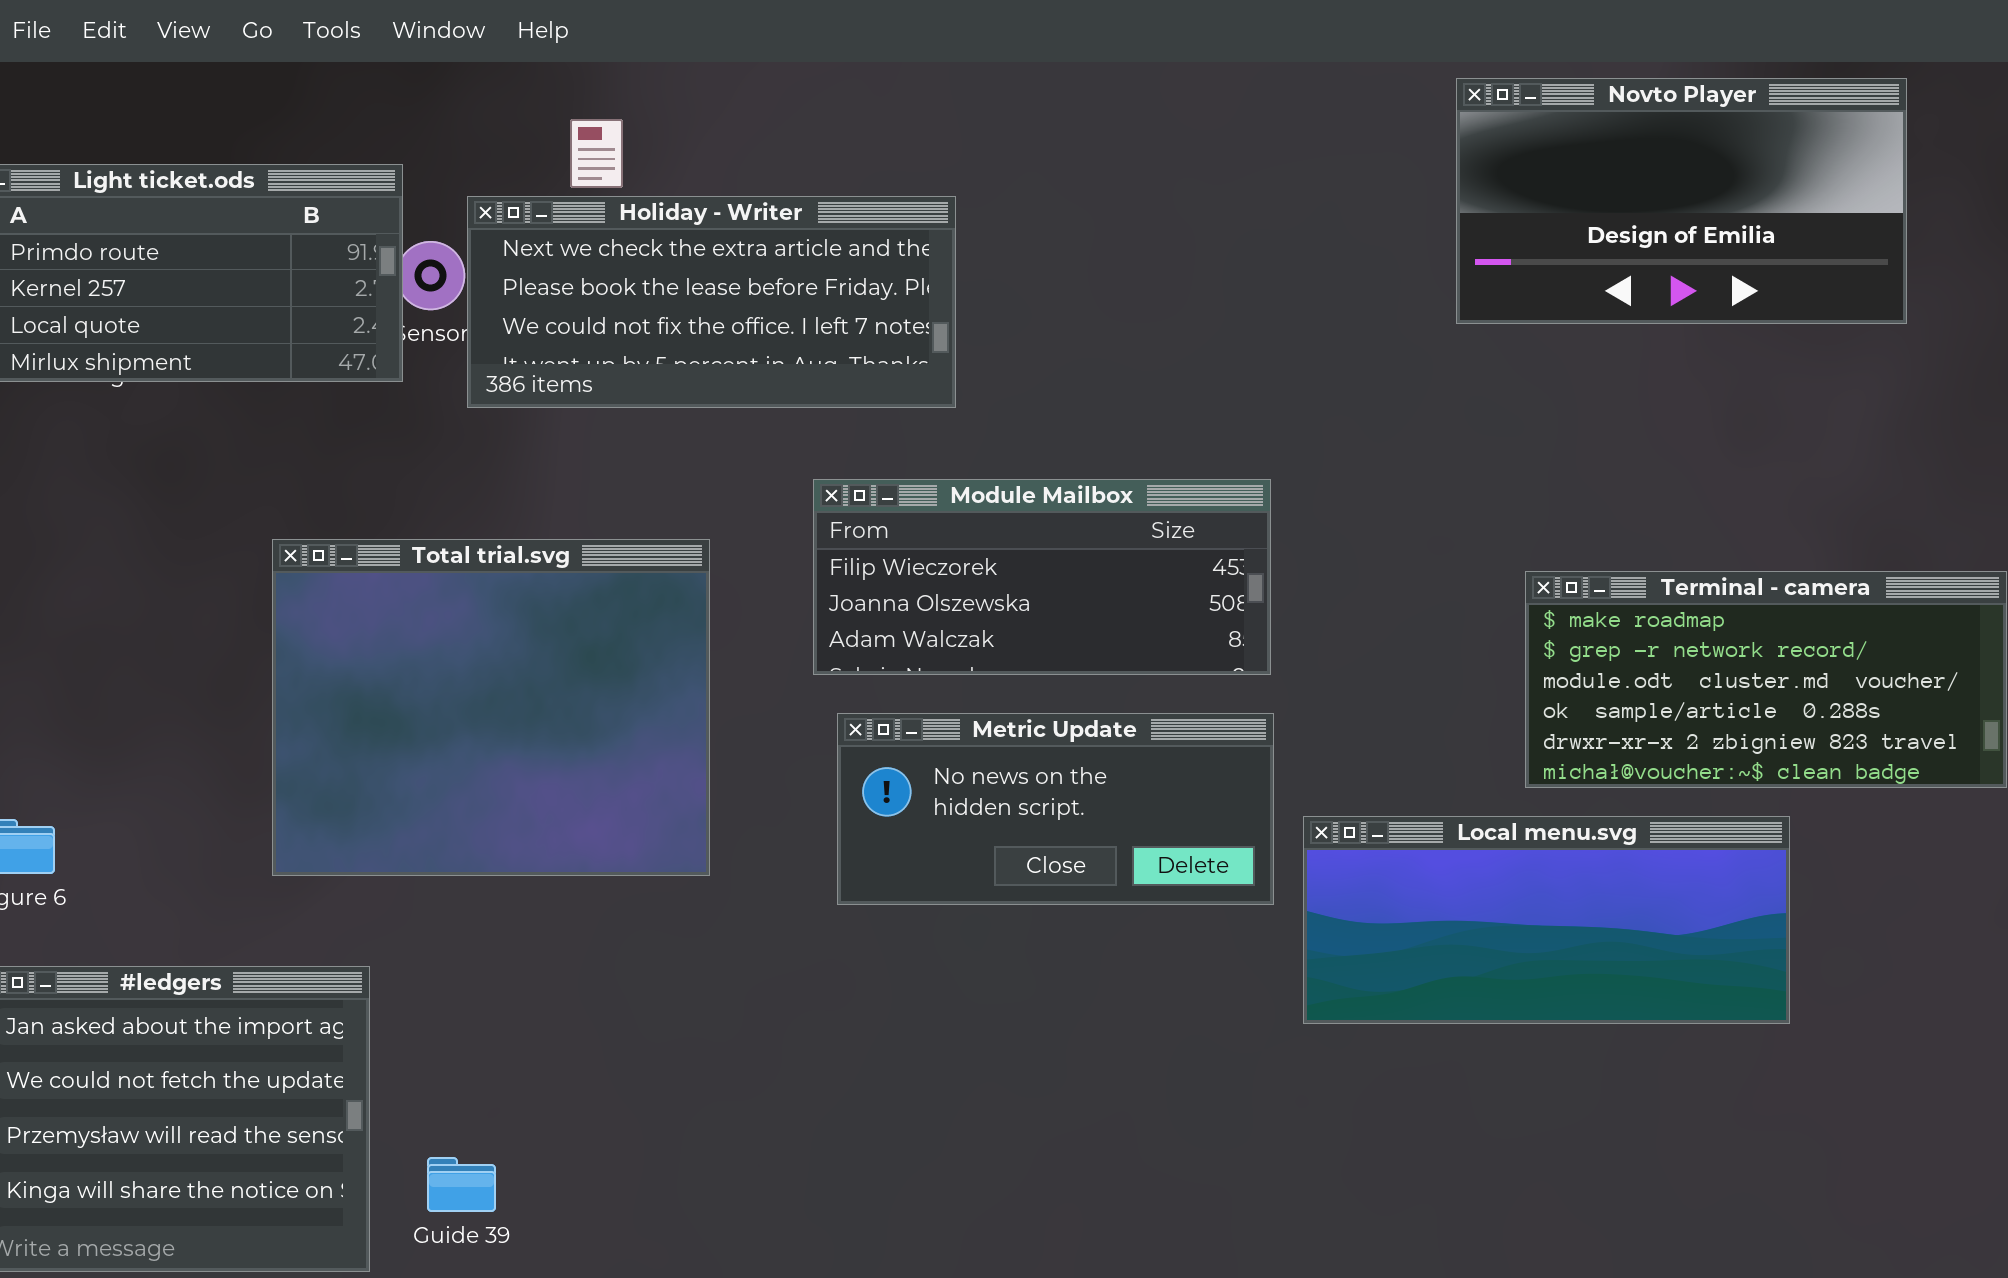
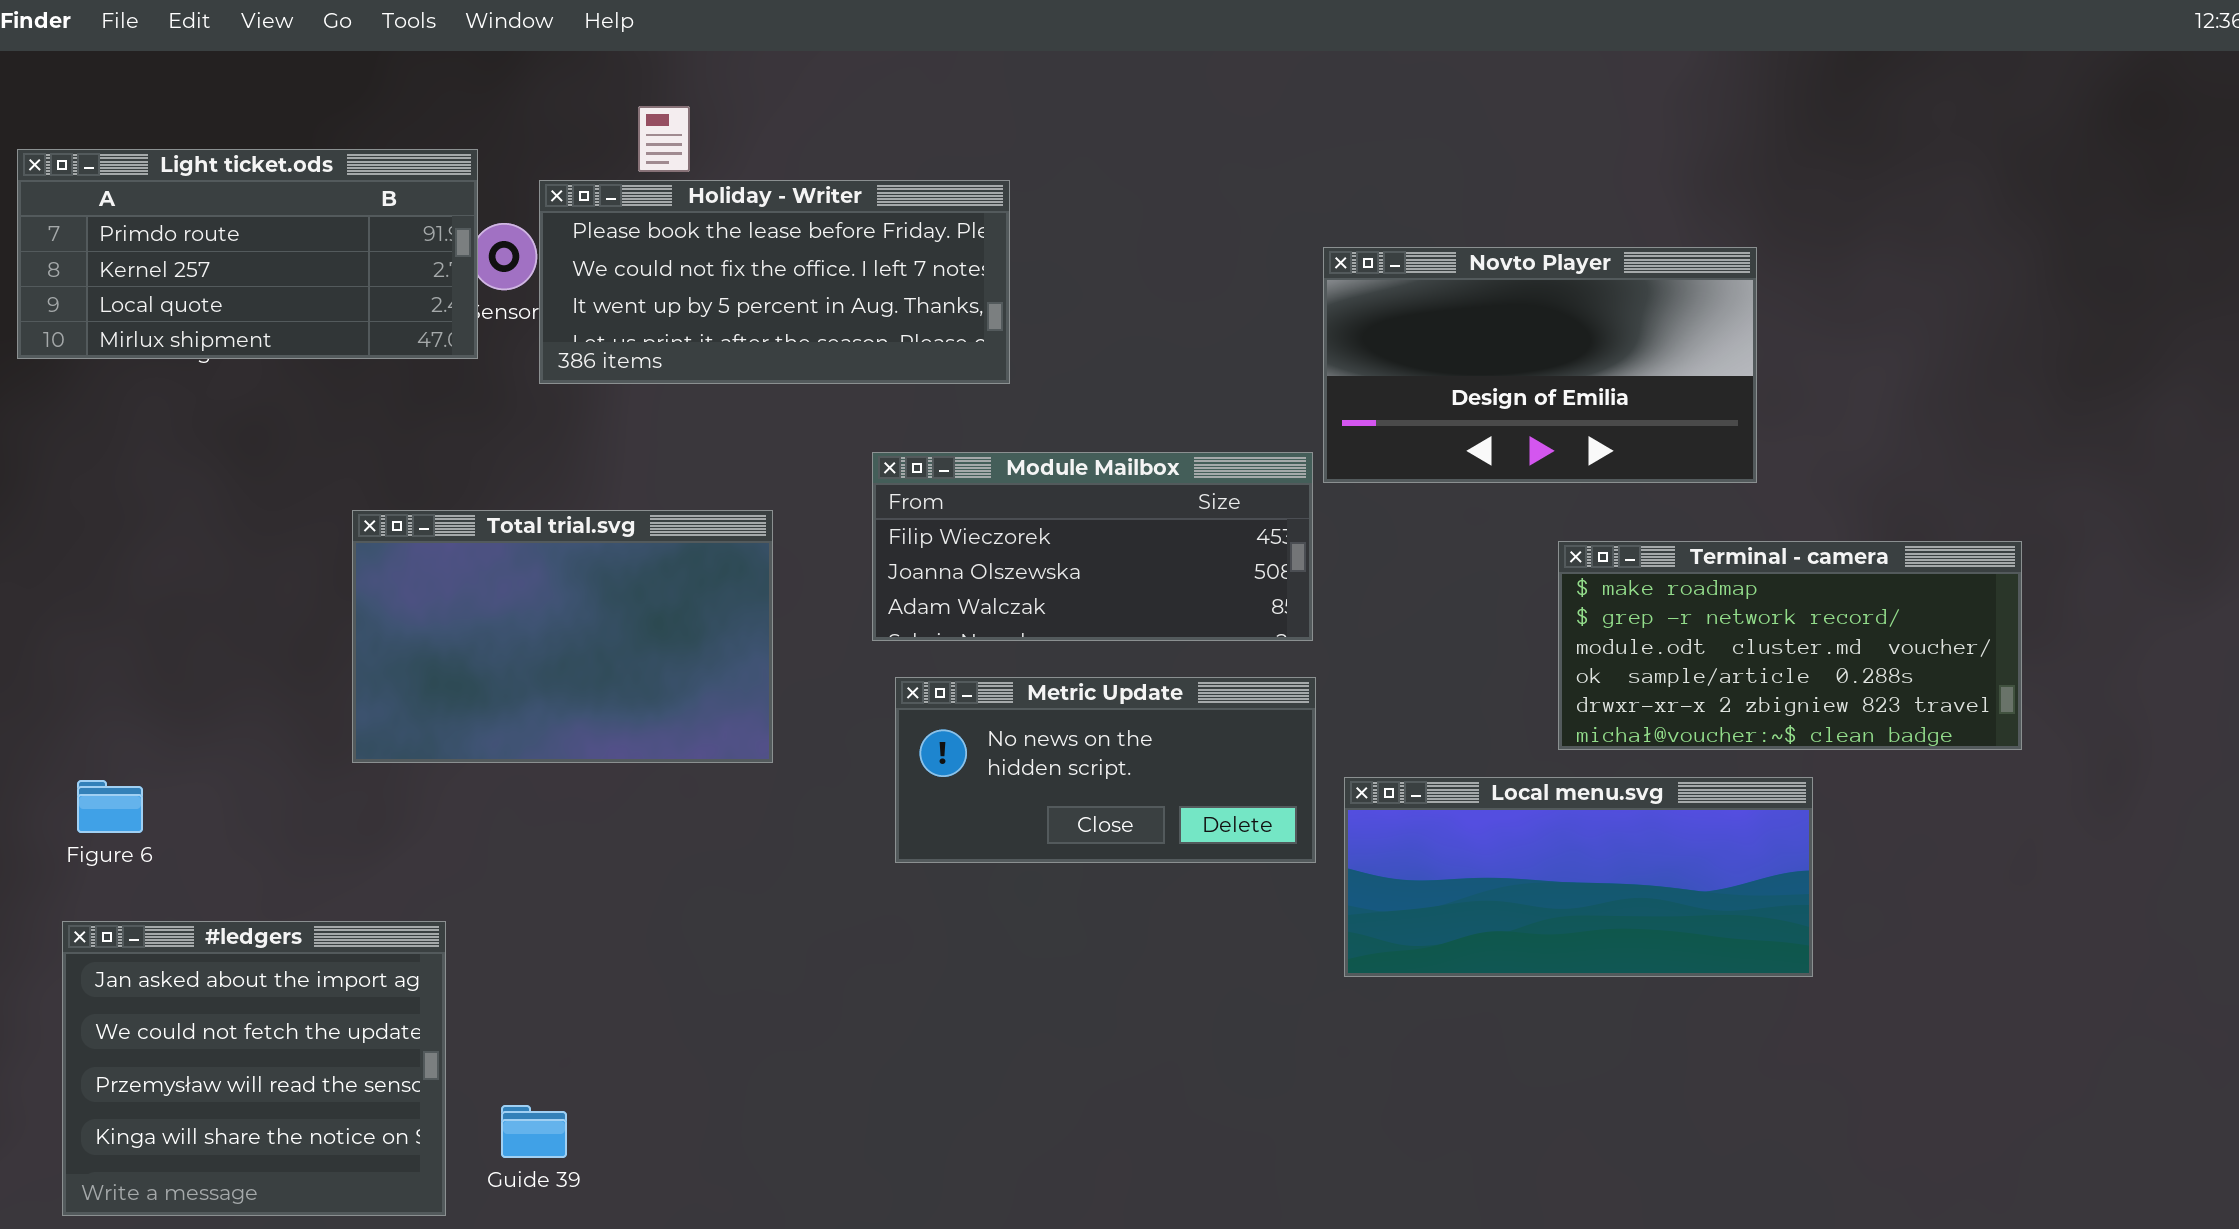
Novto Player: [1456,78,1907,324] -> [1323,247,1757,483], moved
Holiday - Writer: [467,196,956,408] -> [539,180,1010,384], scrolled down 1 row
Total trial.svg: [272,539,710,876] -> [352,510,773,763], resized

